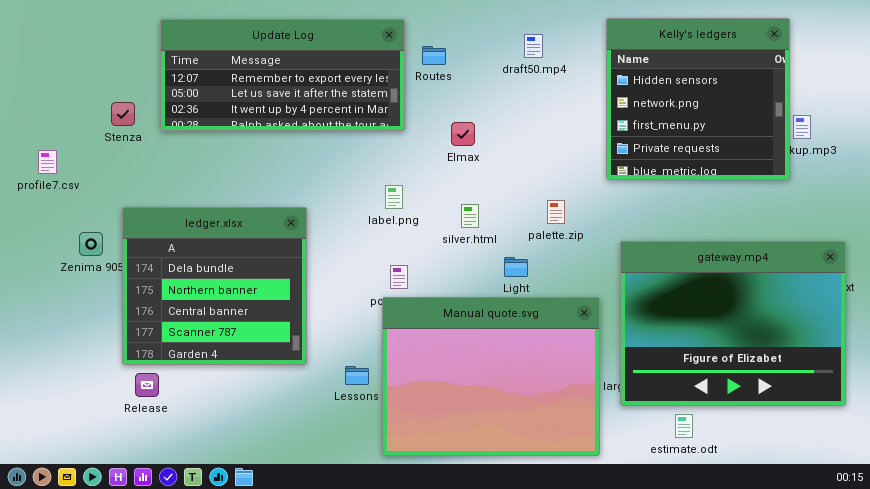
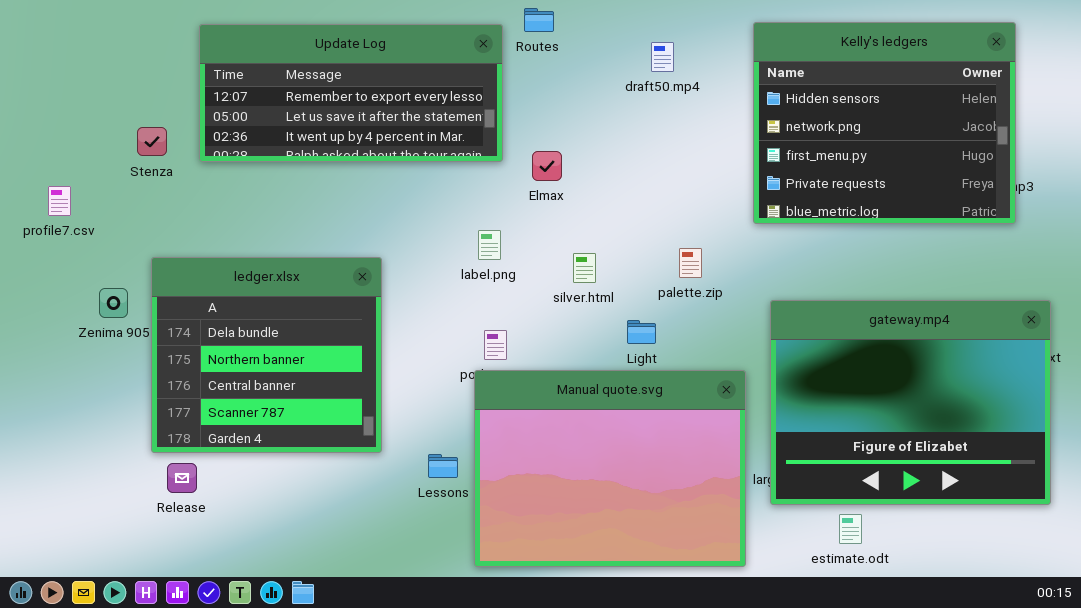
Kelly's ledgers: [606,18,790,180] -> [753,22,1016,224], resized
Routes: [422,46,446,65] -> [524,8,554,32], moved
Elmax: [451,122,475,146] -> [532,151,562,181], moved

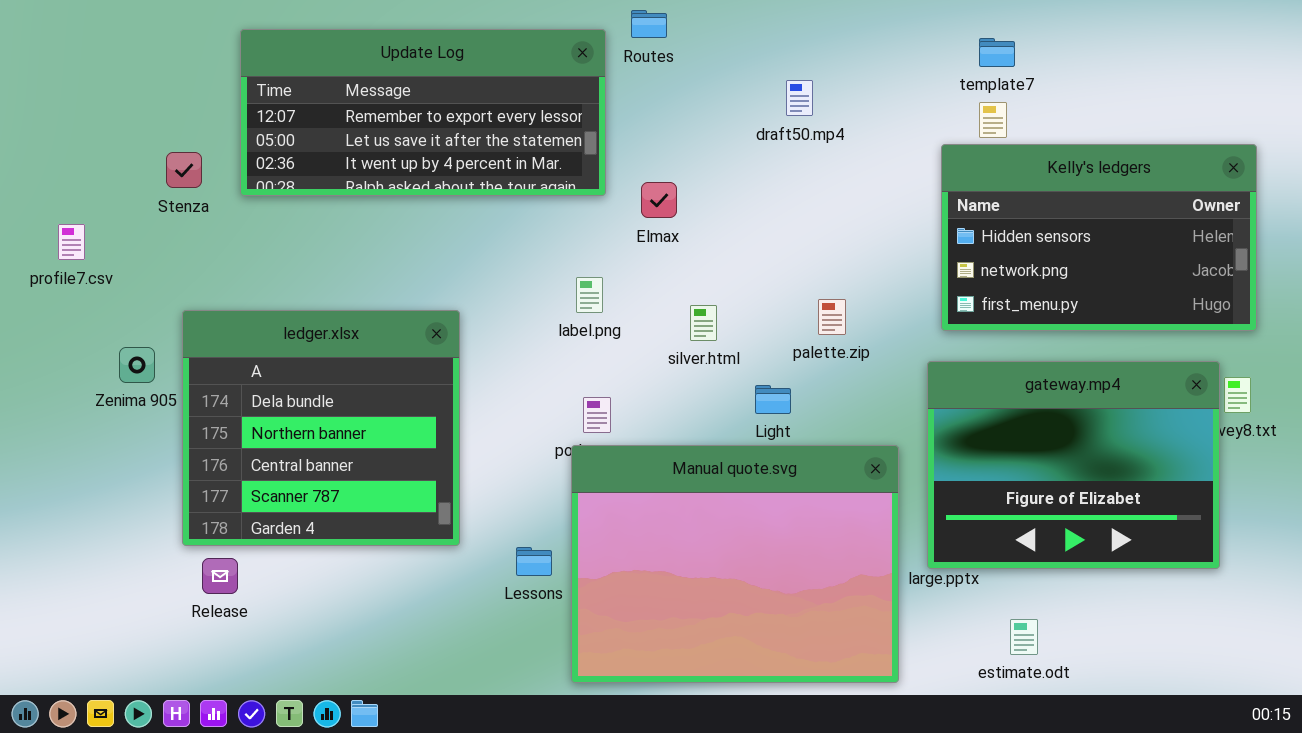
Kelly's ledgers: [753,22,1016,224] -> [941,144,1257,331], moved, resized
draft50.mp4: [651,42,674,72] -> [786,80,813,116], moved
gateway.mp4: [770,300,1051,505] -> [927,361,1220,569], resized

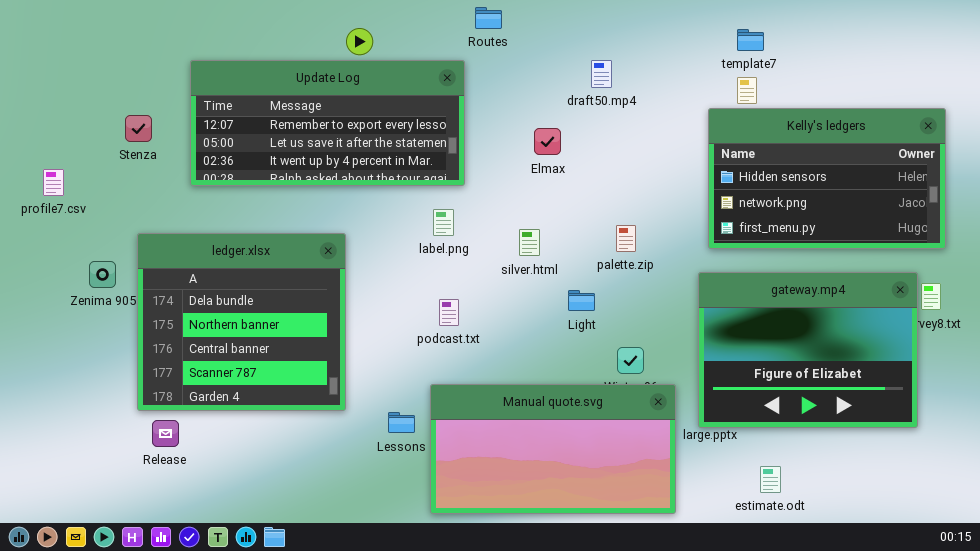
Update Log: [240,29,606,196] -> [190,60,465,186], moved
Elmax: [641,182,677,218] -> [534,128,561,155], moved
Manual quote.svg: [571,445,899,683] -> [430,384,676,514], resized

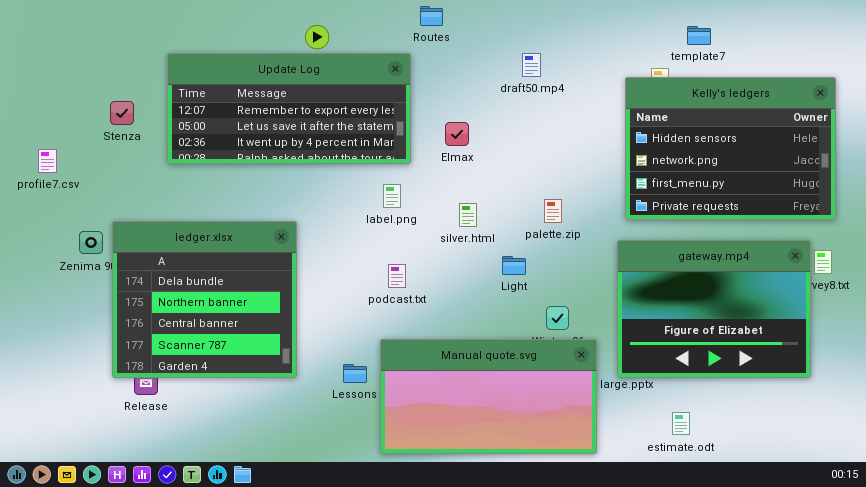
template7: [737,29,764,51] -> [687,26,711,45], moved
Kelly's ledgers: [708,108,946,249] -> [625,77,836,220], resized
Elmax: [534,128,561,155] -> [445,122,469,146], moved
ledger.xlsx: [137,233,346,411] -> [112,221,297,378], moved

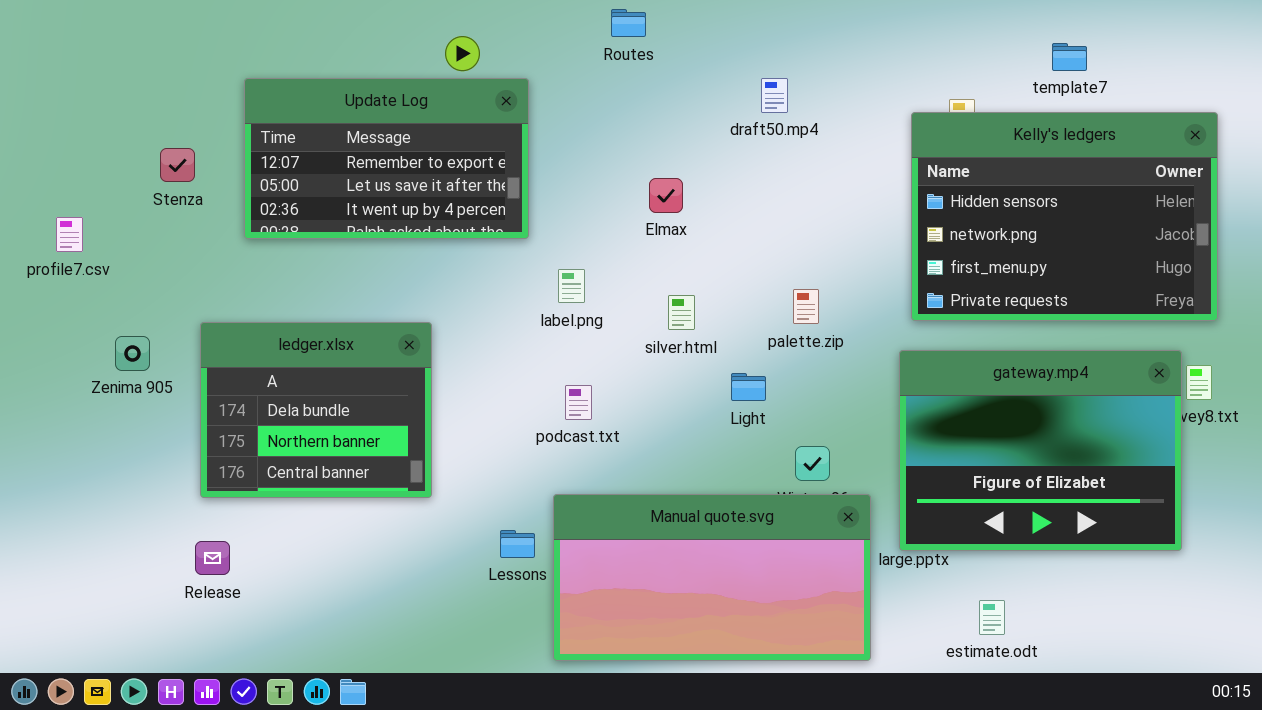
template7: [687,26,711,45] -> [1052,43,1087,71], moved
Update Log: [167,53,411,164] -> [244,78,529,239], resized
ledger.xlsx: [112,221,297,378] -> [200,322,432,498], resized

